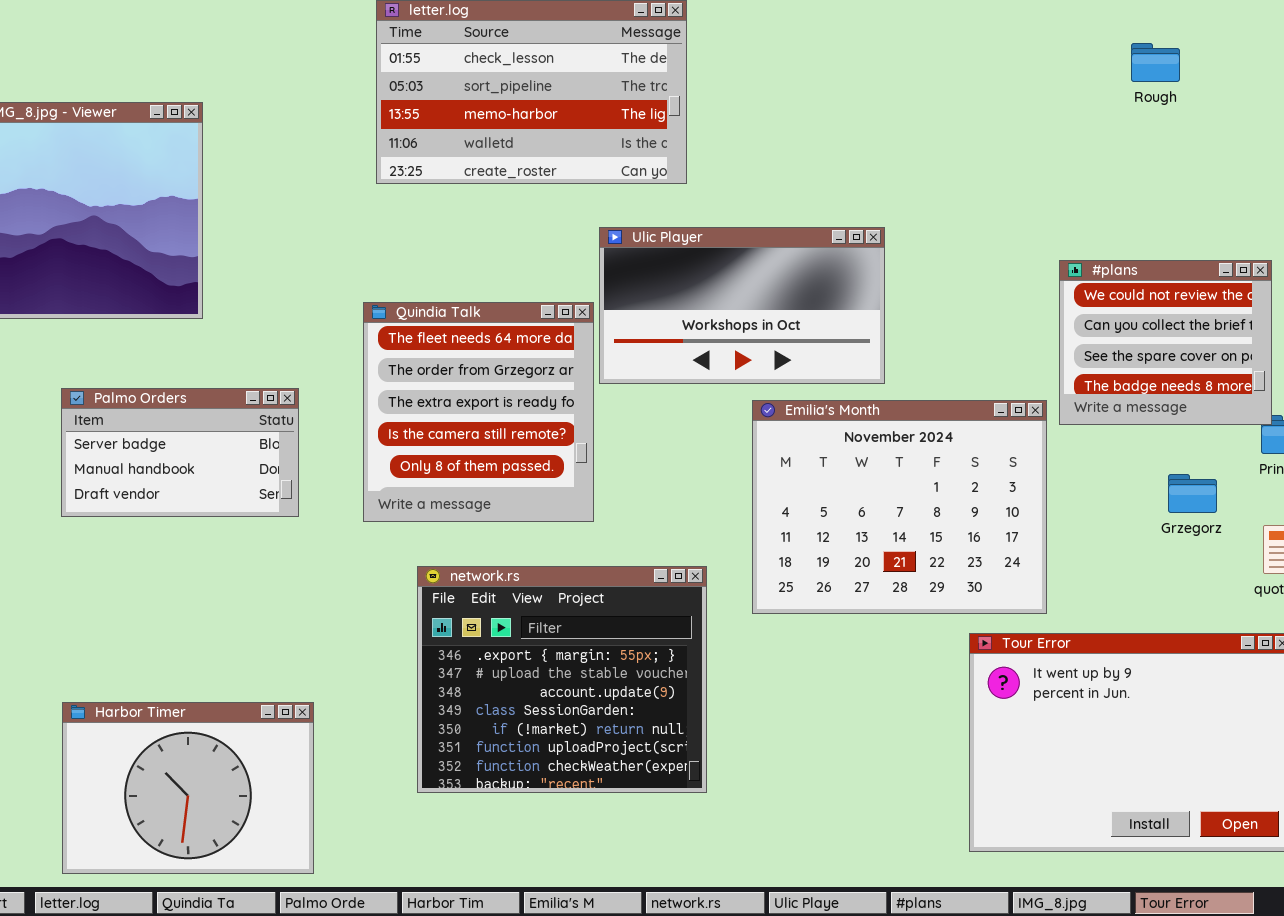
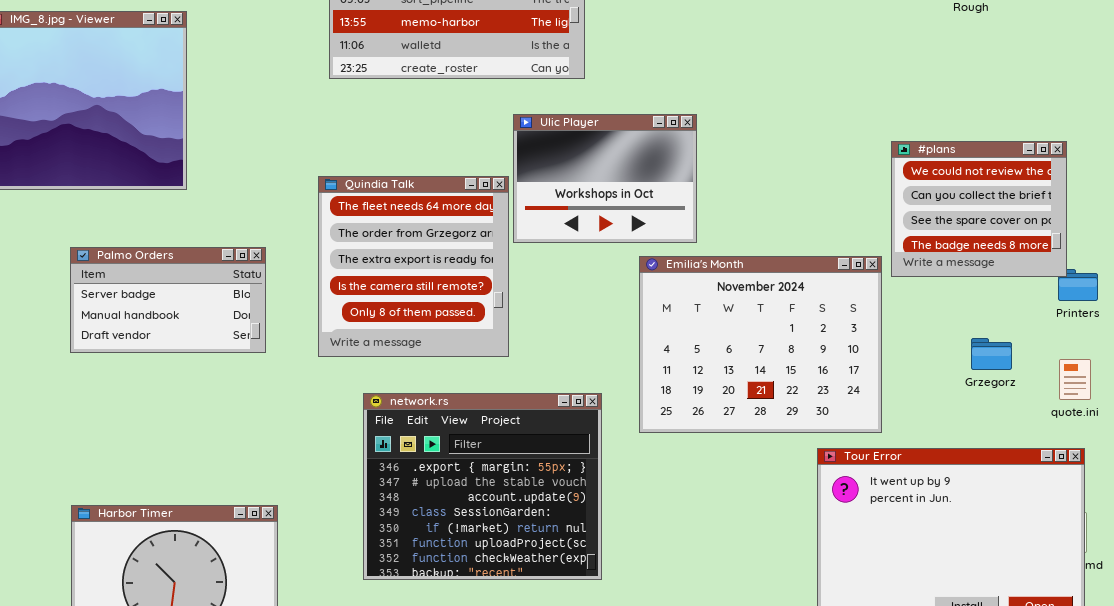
Ulic Player: [599,227,885,384] -> [513,114,697,243], resized
Grzegorz: [1168,474,1217,513] -> [971,338,1012,370], moved

